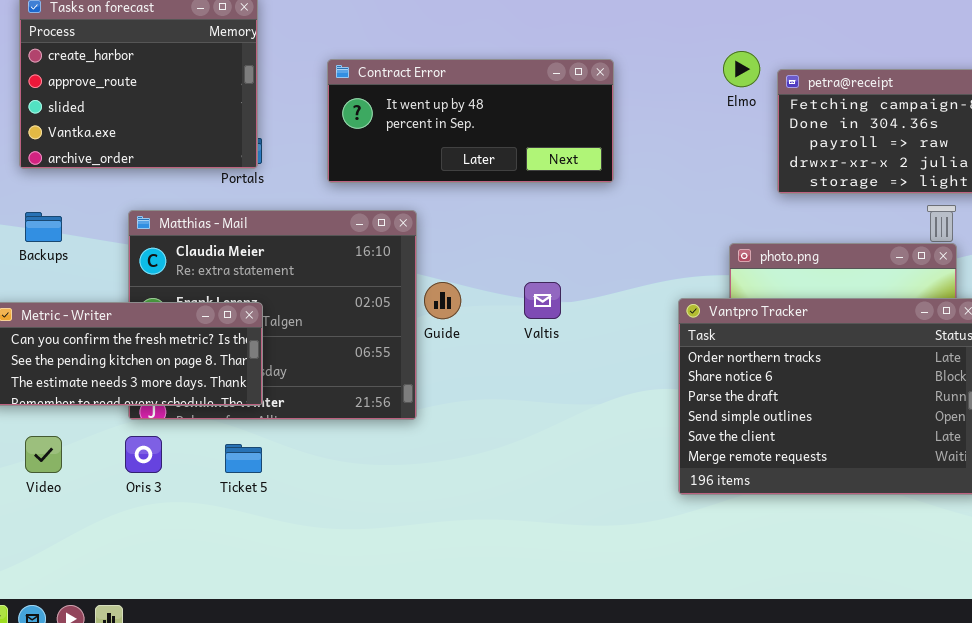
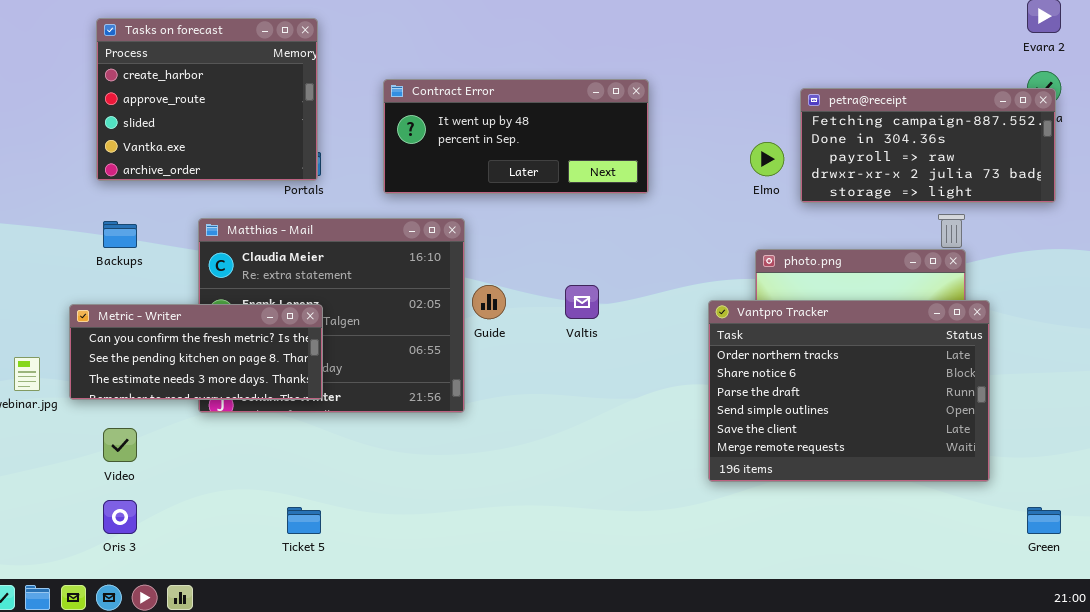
Elmo: [723,51,760,87] -> [750,142,784,176], moved
Oris 3: [125,436,162,473] -> [103,500,137,534], moved
Ticket 5: [225,444,262,473] -> [287,507,321,534], moved

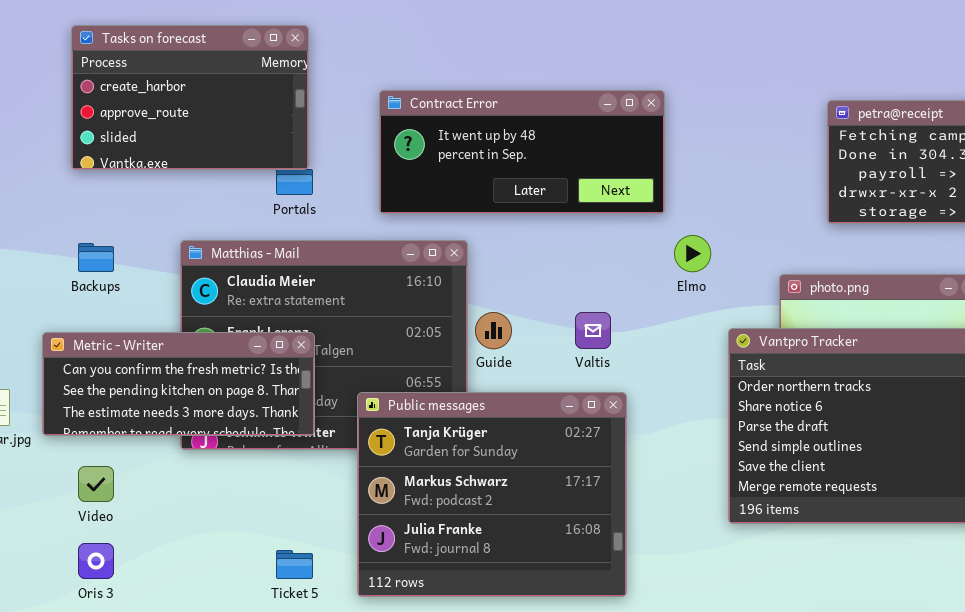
Tasks on forecast: [96,18,318,181] -> [71,25,309,170], resized
Elmo: [750,142,784,176] -> [674,235,711,272], moved
Public messages: none -> [357,392,627,597], opened

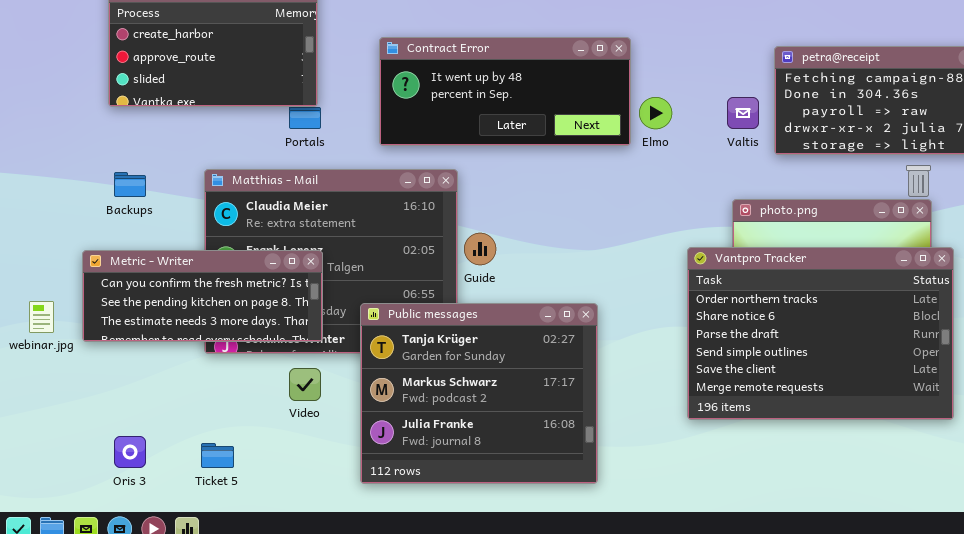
Elmo: [674,235,711,272] -> [639,97,672,129], moved
Valtis: [575,312,611,349] -> [727,97,759,129], moved
Video: [78,466,114,502] -> [289,368,321,401], moved
Ticket 5: [276,550,313,579] -> [201,443,234,468], moved

